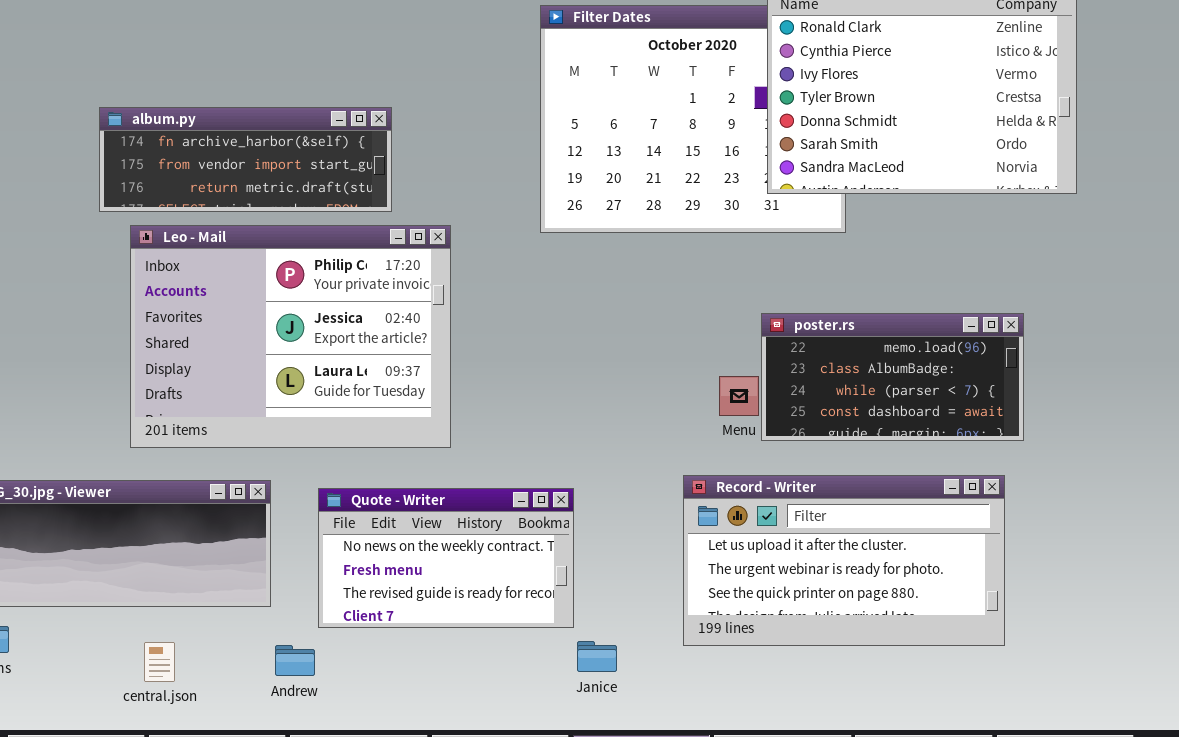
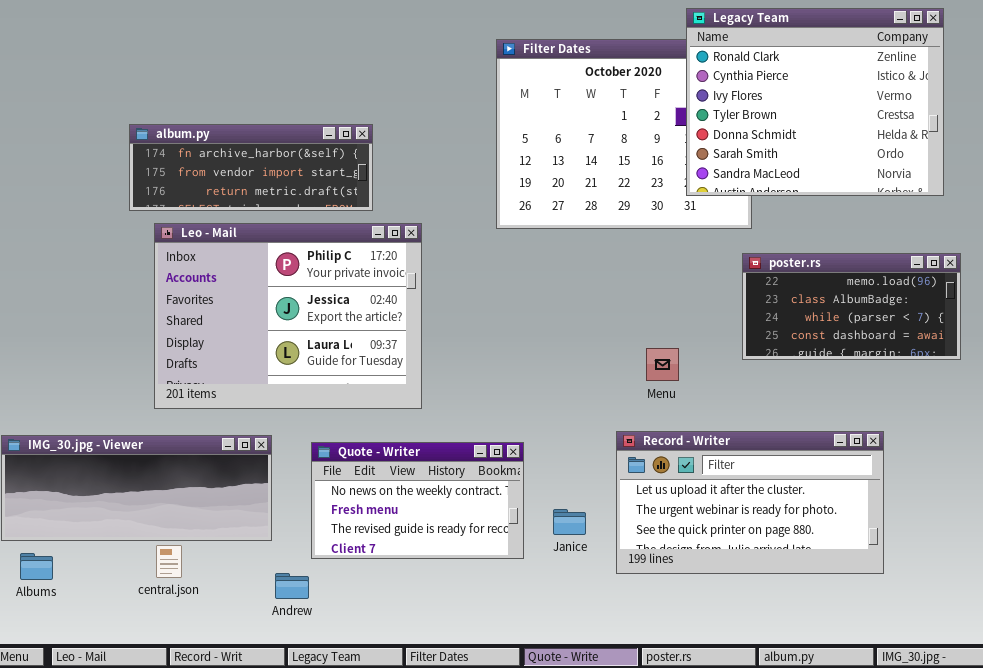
poster.rs: [761,313,1024,441] -> [742,253,961,360], moved
Janice: [577,641,617,672] -> [553,509,586,535], moved
central.json: [144,642,175,682] -> [156,545,182,578], moved

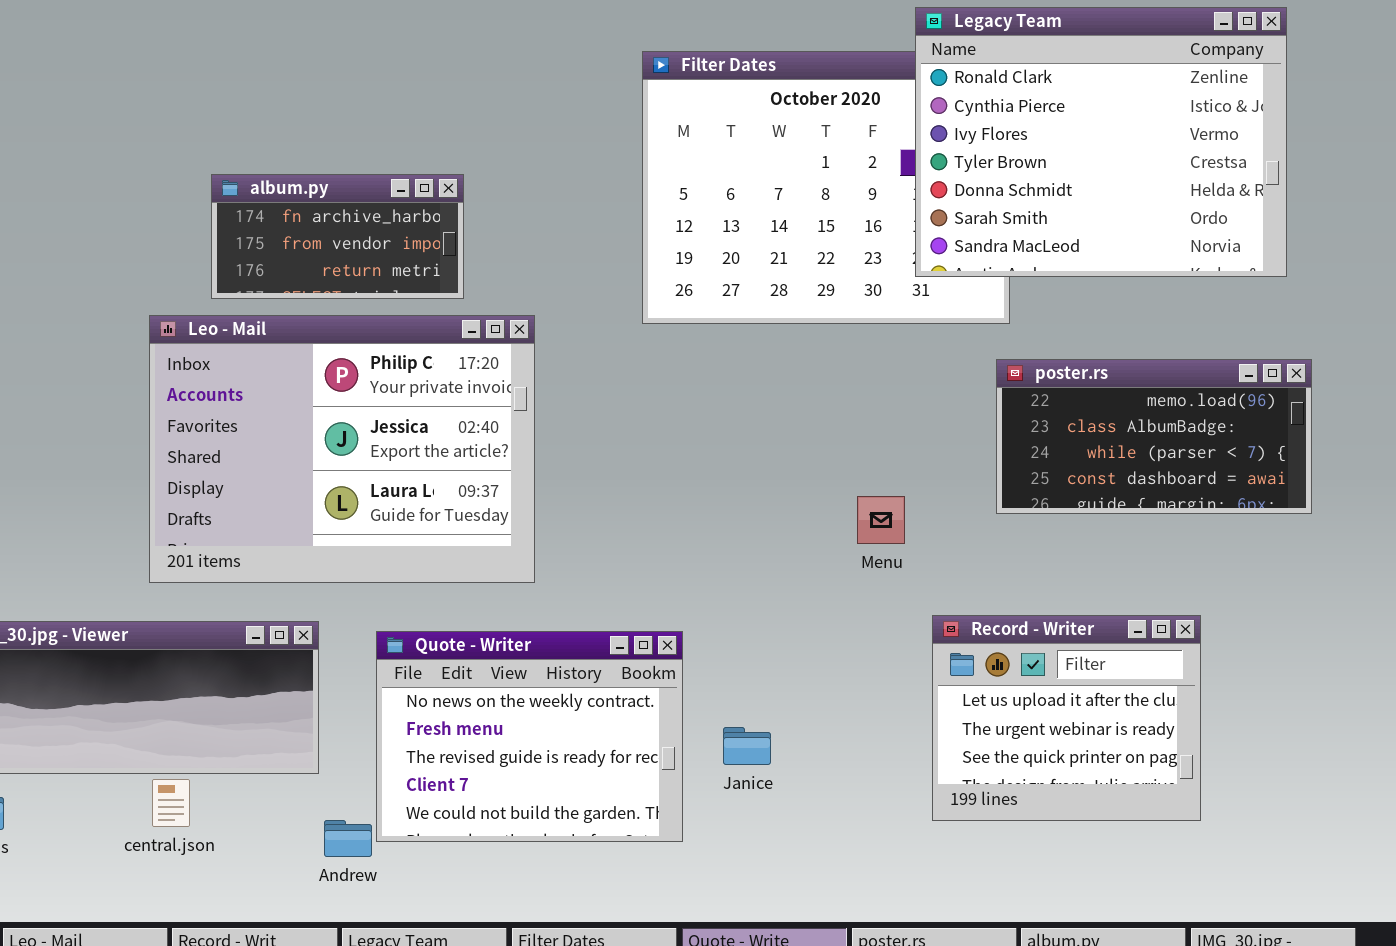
album.py: [129,124,373,211] -> [211,174,464,299], resized
Record - Writer: [616,431,884,574] -> [932,615,1201,821], resized
Quote - Writer: [311,442,524,559] -> [376,631,683,842], resized

